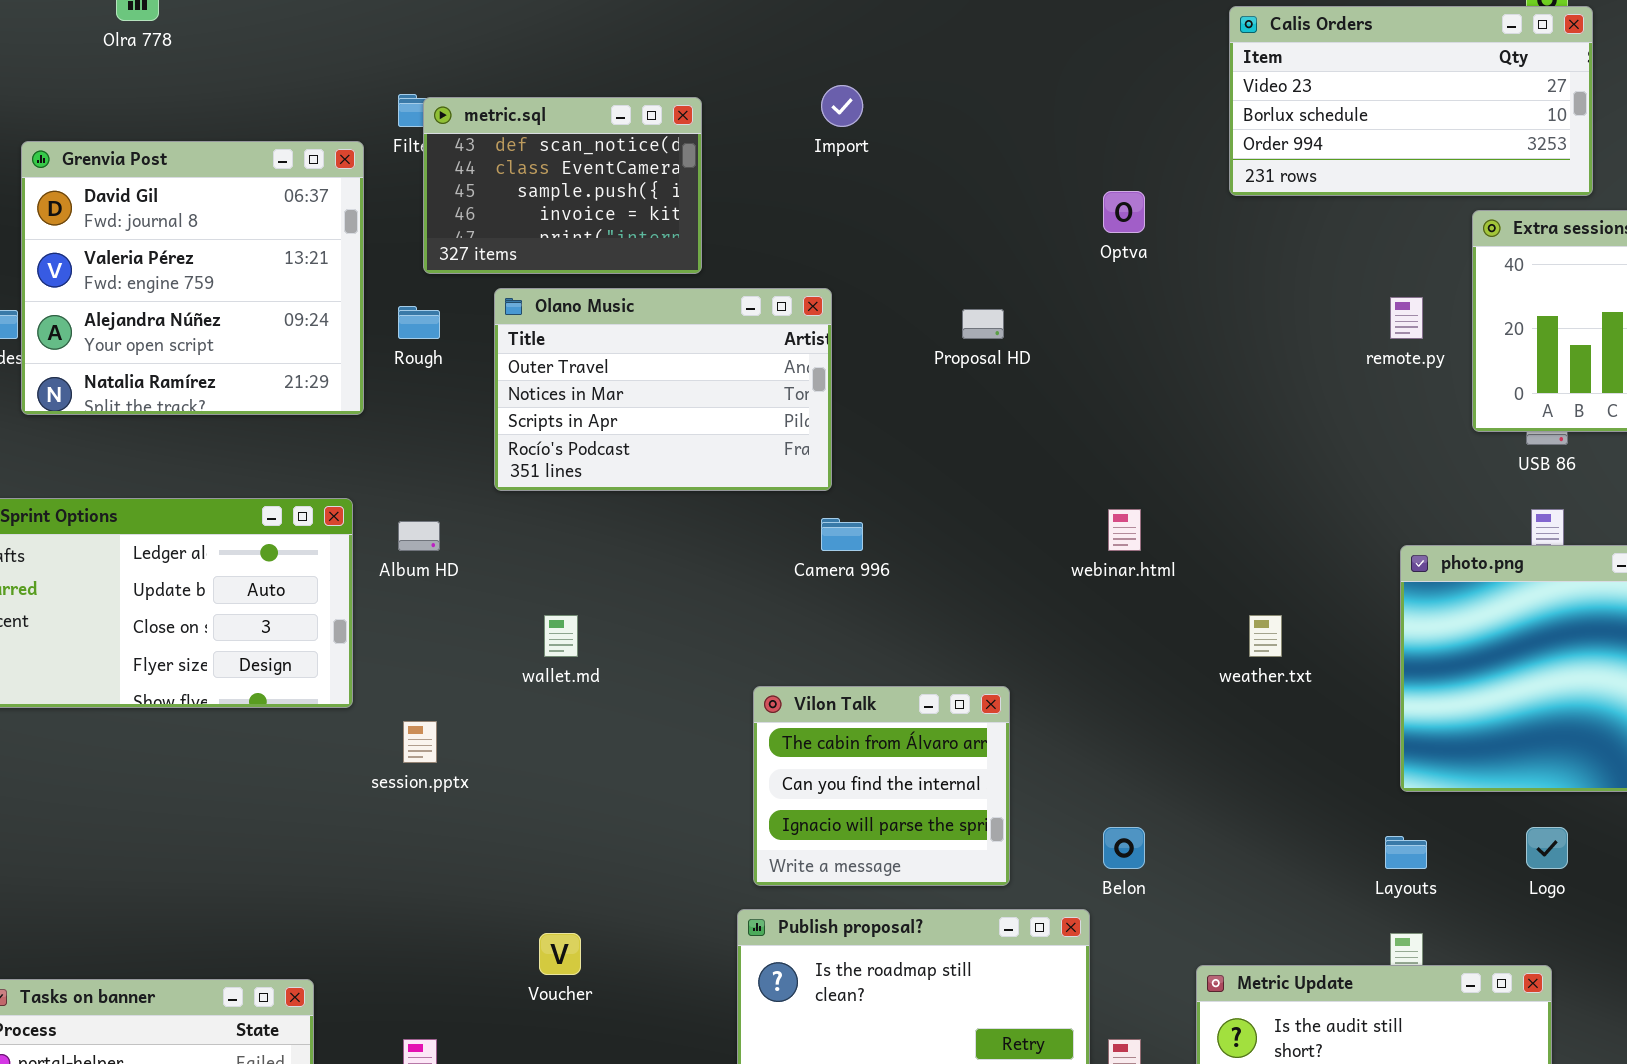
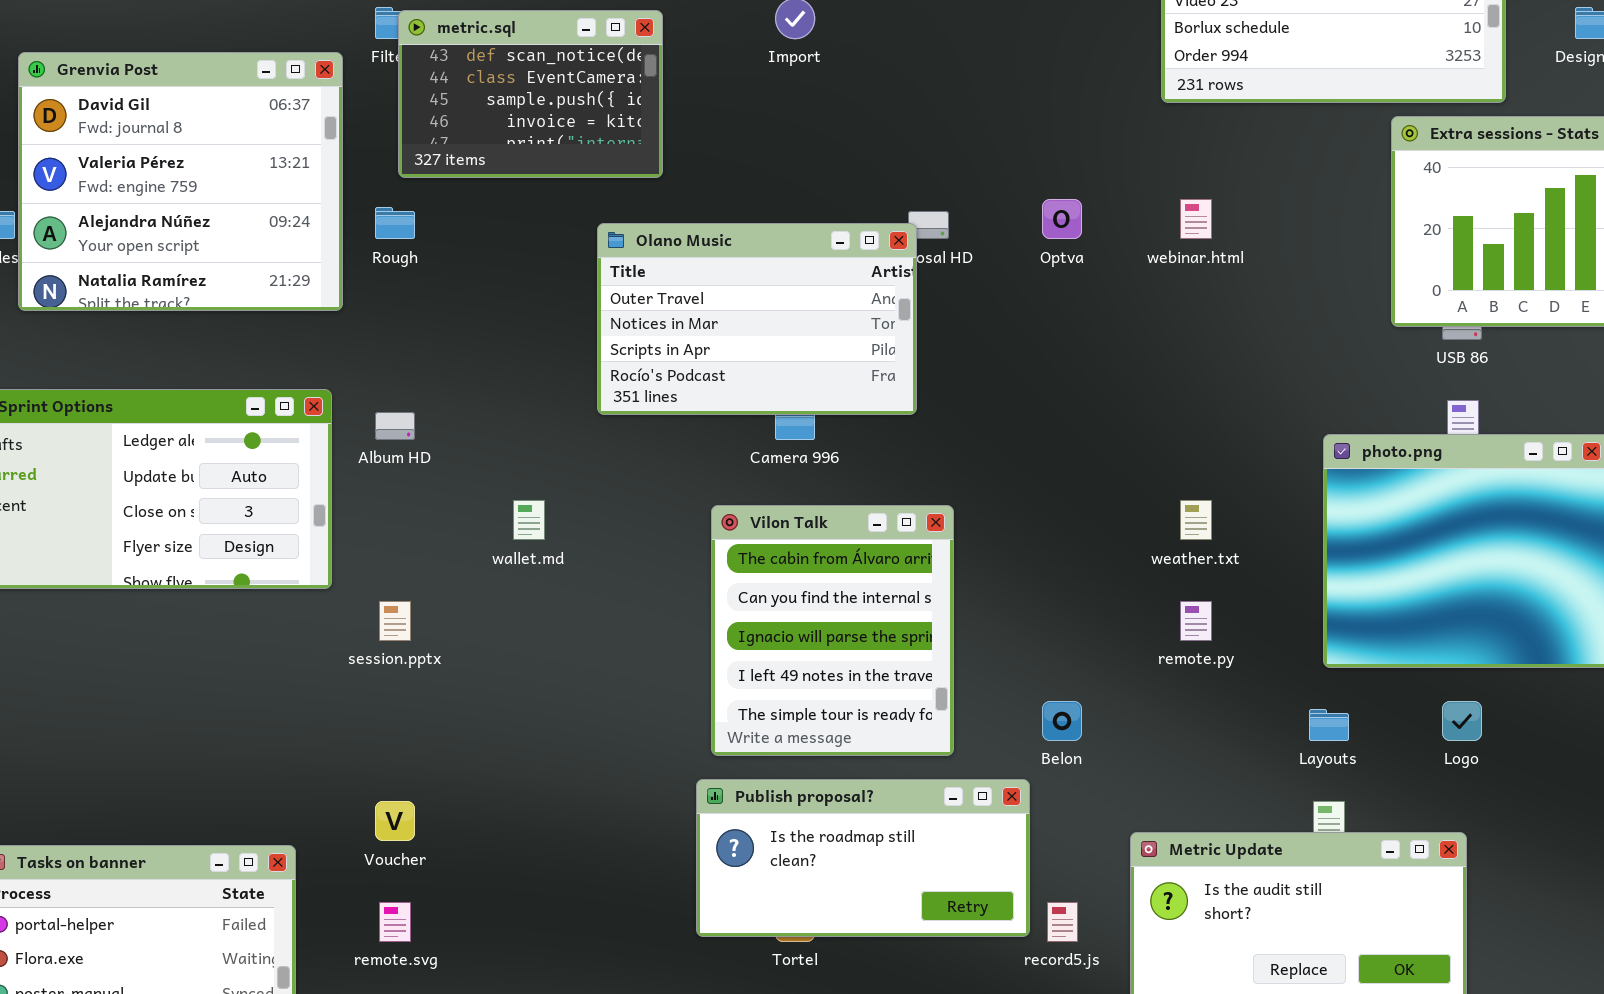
Optva: [1103,191,1145,233] -> [1042,199,1082,239], moved
Olano Music: [494,288,832,491] -> [597,223,917,415], moved
remote.py: [1390,297,1423,339] -> [1180,601,1212,641], moved
webinar.html: [1108,509,1141,551] -> [1180,199,1212,239], moved
Vilon Talk: [753,686,1010,886] -> [711,505,954,756], resized
Voucher: [539,933,581,975] -> [375,801,415,841], moved

